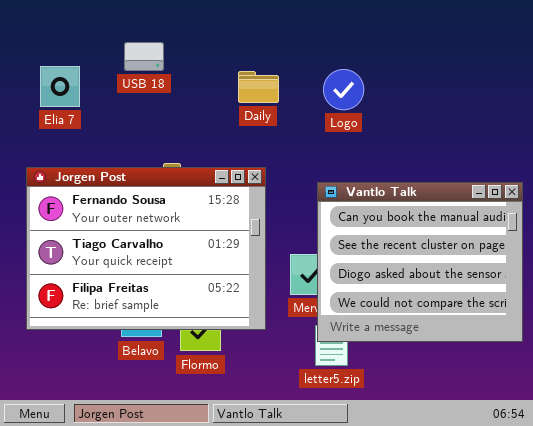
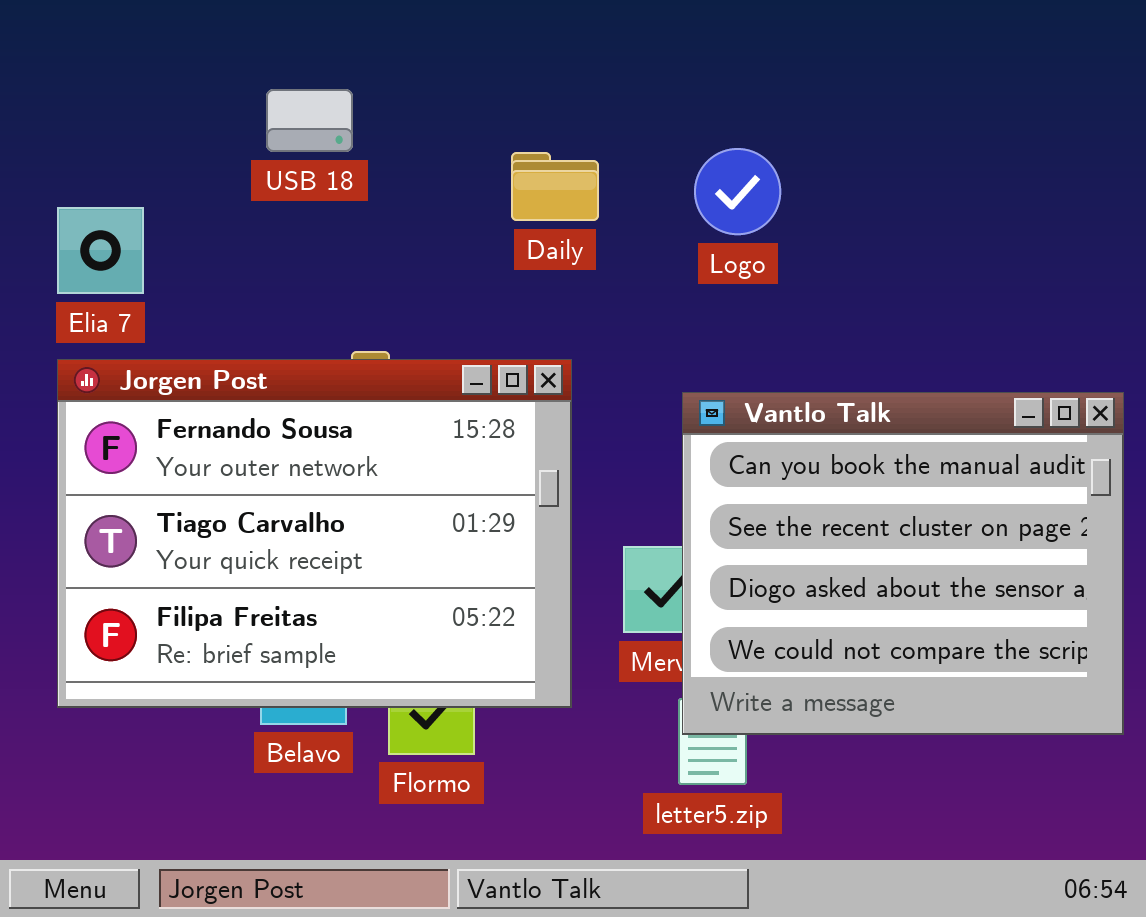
Elia 7: [40,66,80,107] -> [57,207,144,294], moved

